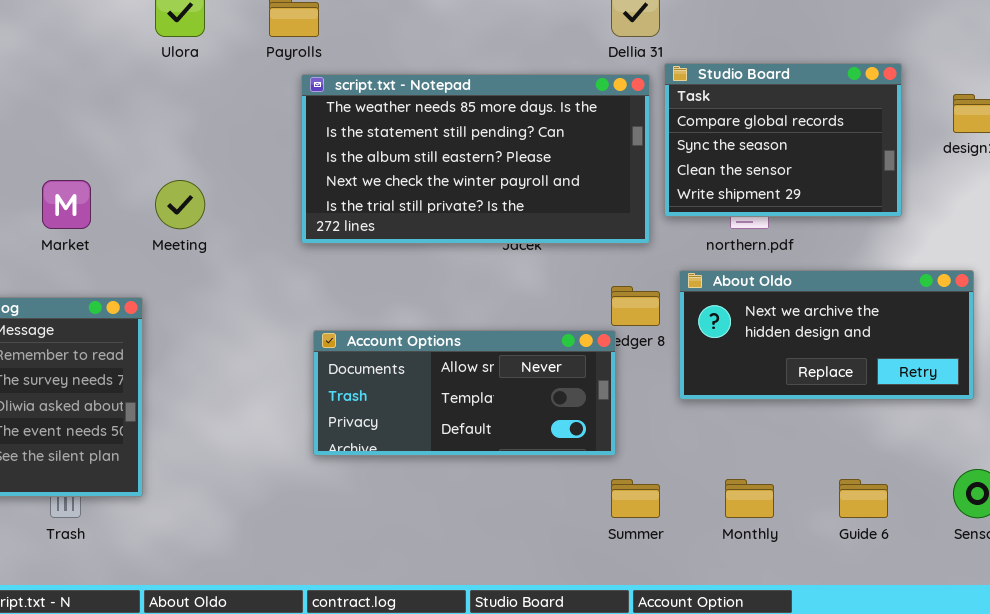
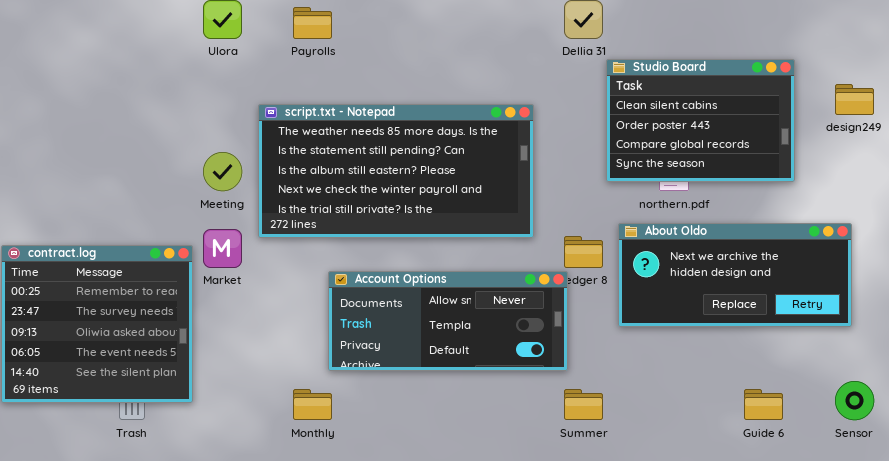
Studio Board: [664,63,902,217] -> [606,59,795,182], scrolled up 2 rows
script.txt - Notepad: [301,74,650,244] -> [258,104,534,238], moved
Market: [42,180,91,229] -> [203,229,242,268], moved
Monthly: [725,479,774,518] -> [293,389,332,420], moved

